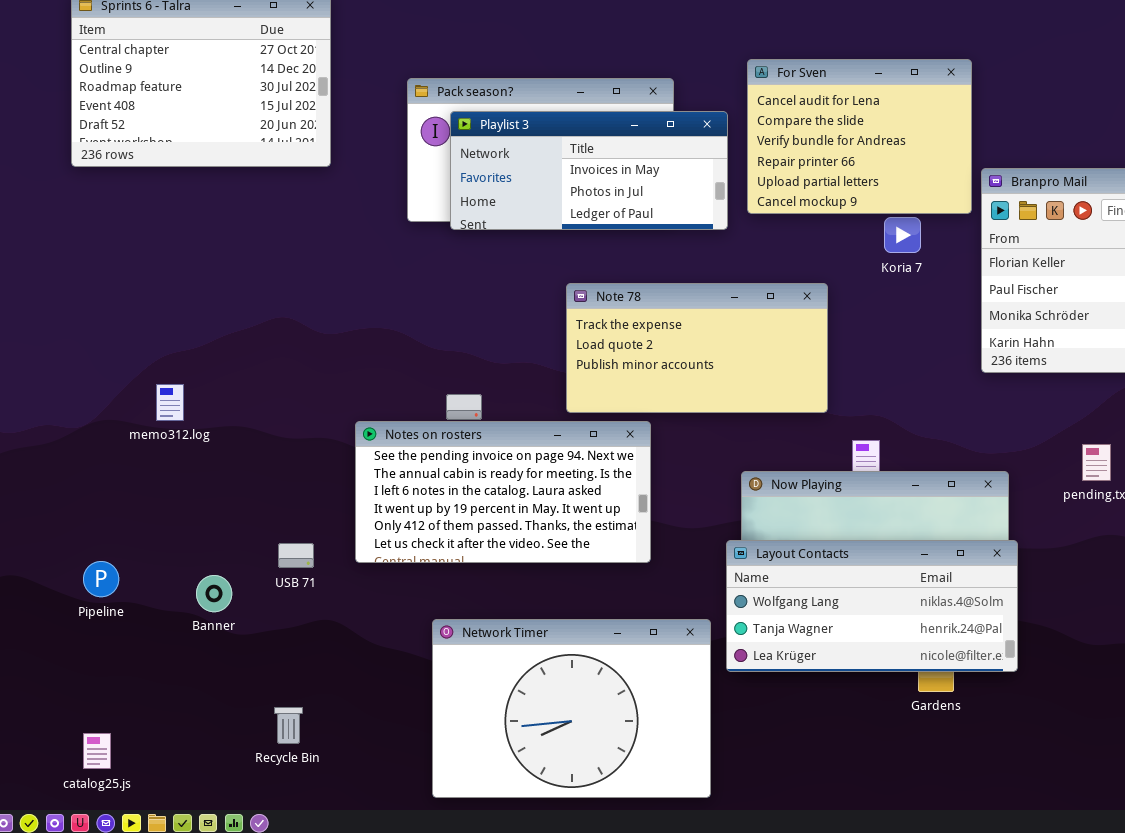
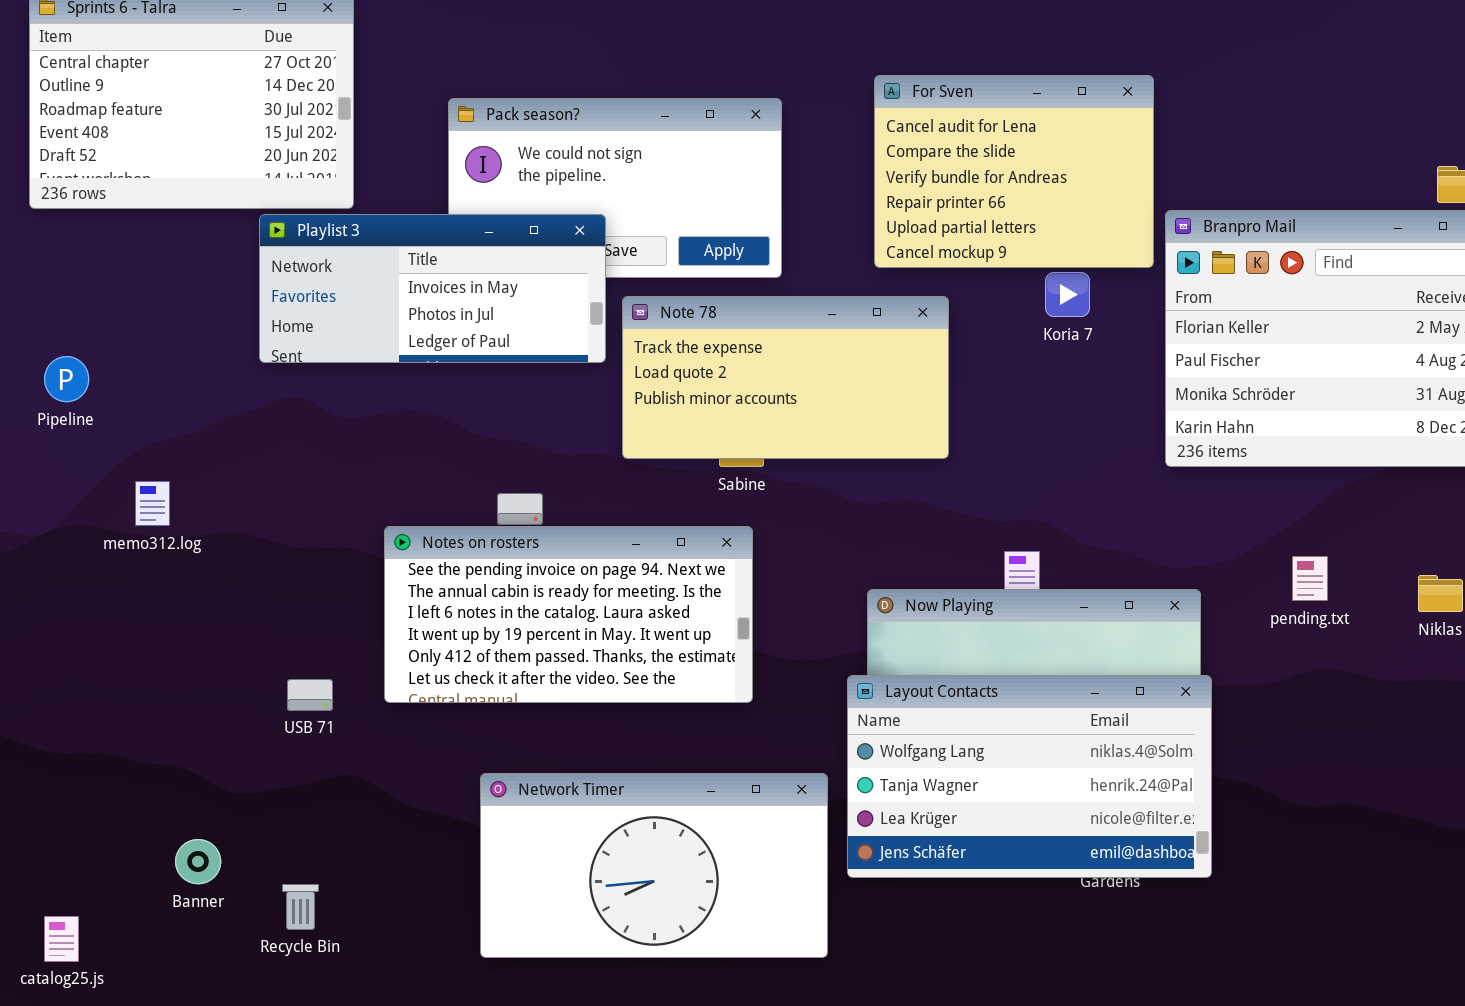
Playlist 3: [450,111,728,230] -> [259,214,606,363], moved
Note 78: [566,283,828,413] -> [622,296,949,459], moved
Layout Contacts: [726,540,1018,672] -> [847,675,1212,878], resized
Pipeline: [83,561,119,597] -> [44,356,89,402], moved
Banner: [196,575,232,612] -> [175,839,221,884], moved
Network Timer: [432,619,711,798] -> [480,773,828,958], resized

